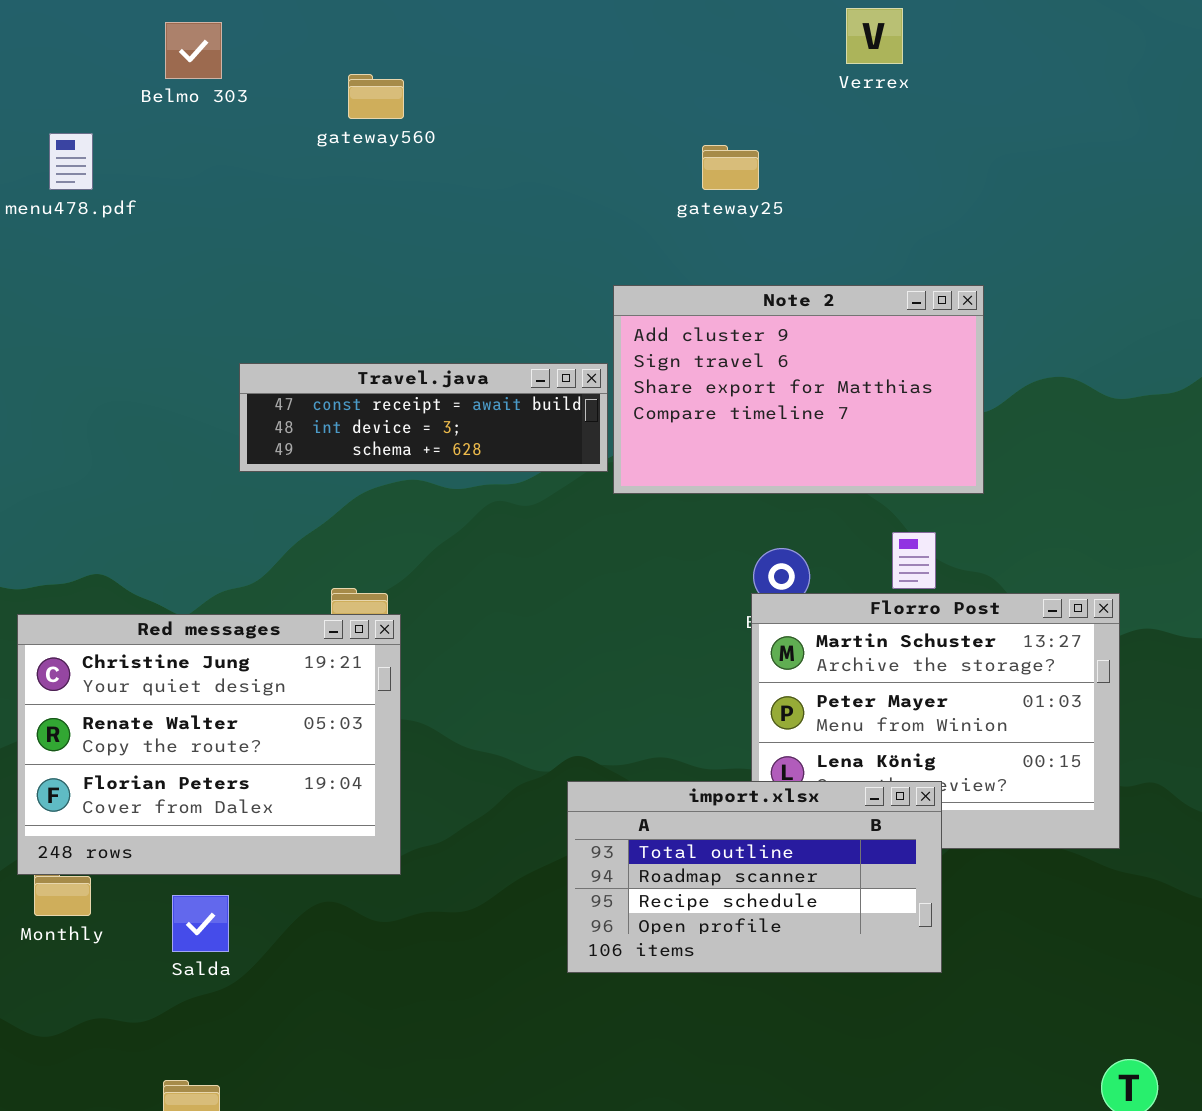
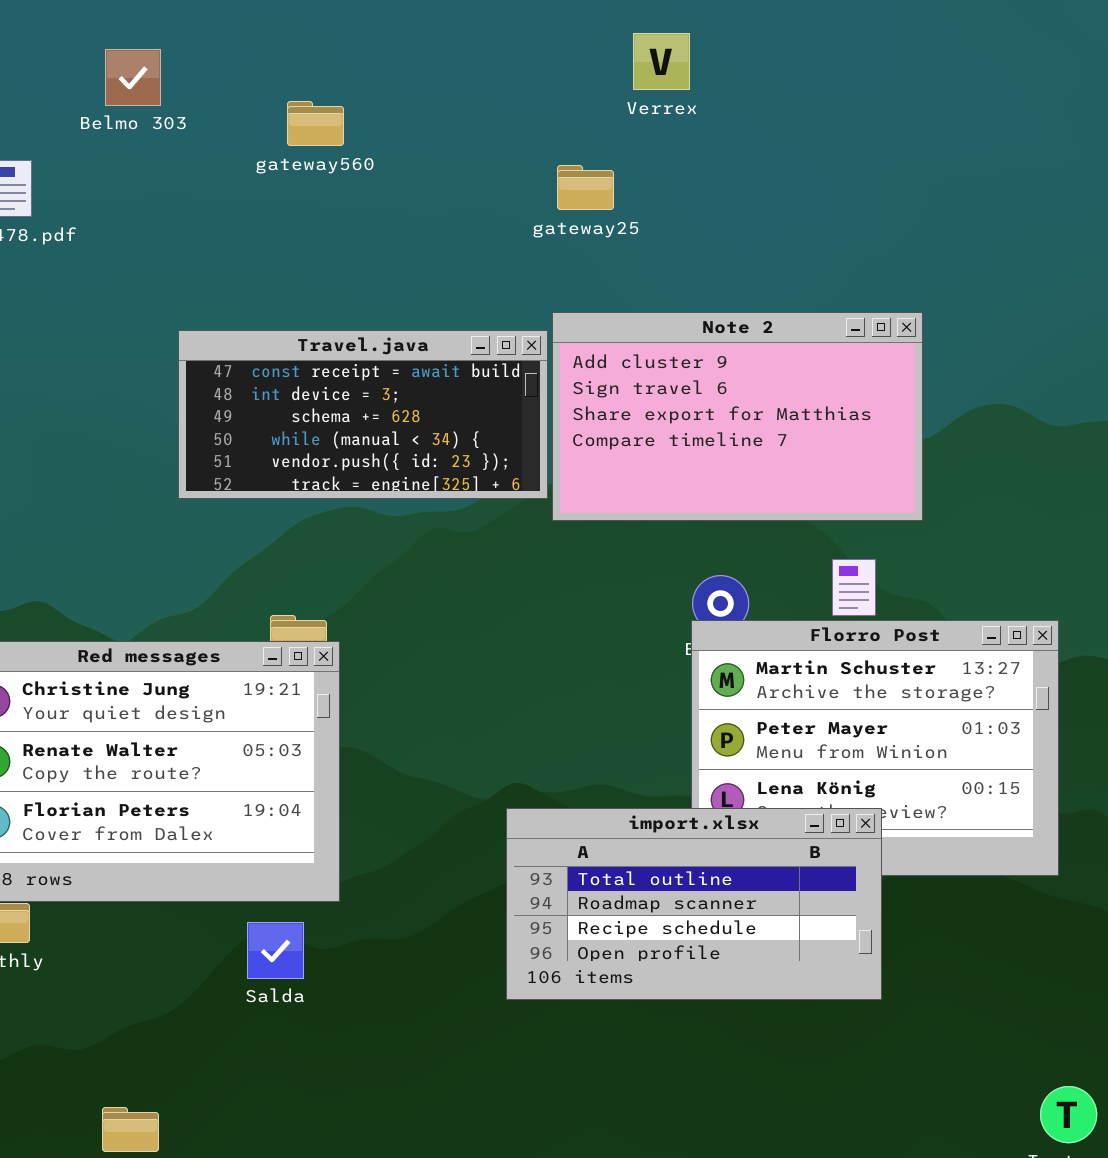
Verrex: [846,8,903,64] -> [633,33,690,90], moved
gateway25: [702,145,759,190] -> [557,165,614,210], moved
Travel.java: [239,363,608,472] -> [178,330,548,499], resized
Salda: [172,895,229,952] -> [247,922,304,979], moved

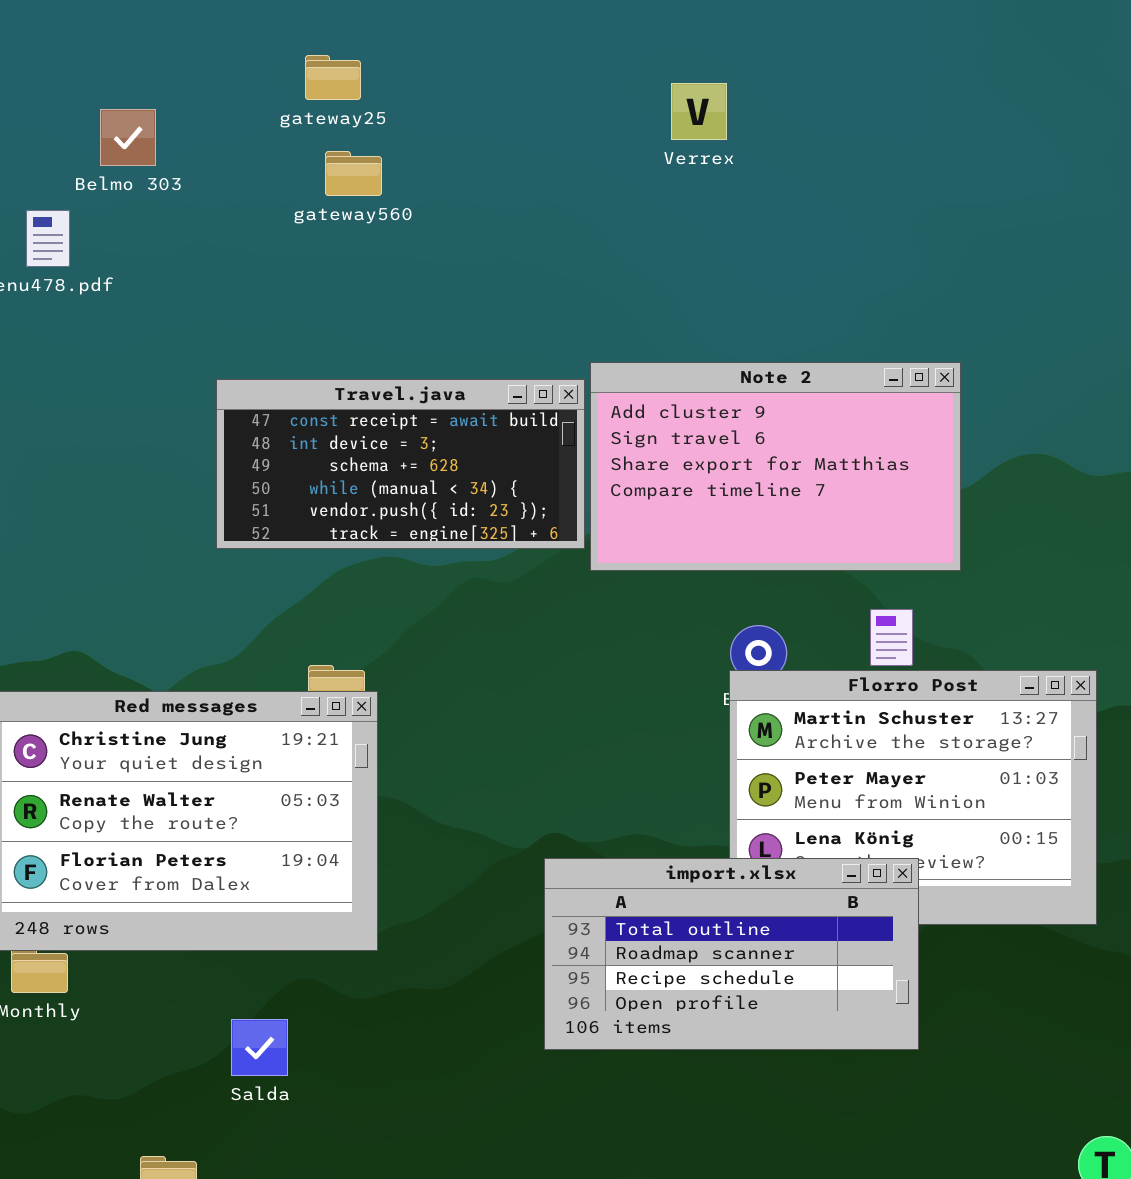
Belmo 303: [105,49,161,106] -> [100,109,156,166], moved
gateway25: [557,165,614,210] -> [305,55,361,100], moved
Salda: [247,922,304,979] -> [231,1019,288,1076], moved

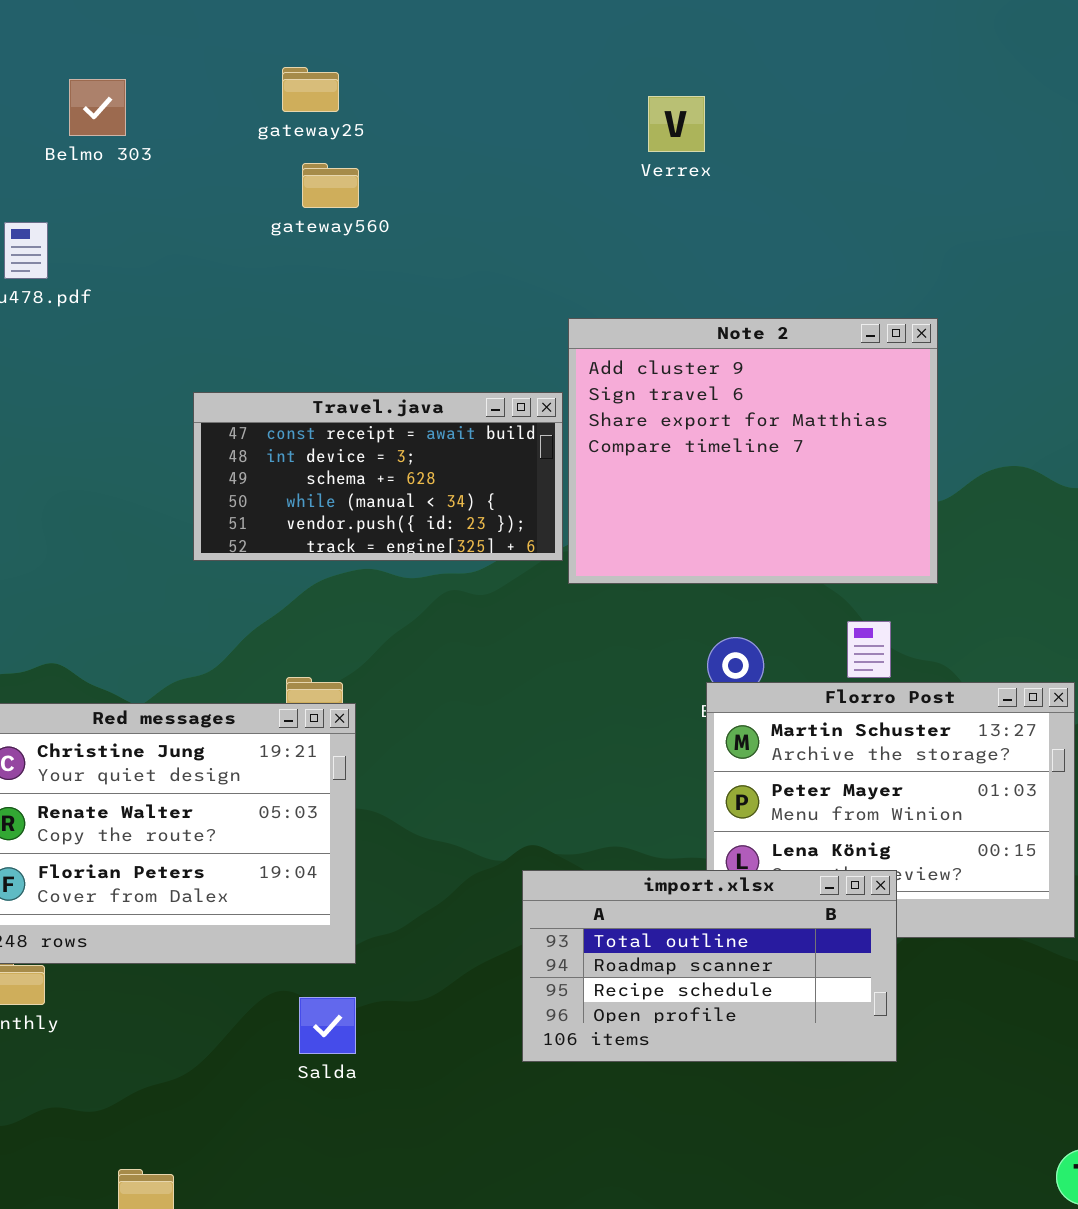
Belmo 303: [100,109,156,166] -> [69,79,126,136], moved
Note 2: [590,362,961,571] -> [568,318,938,584], resized
Salda: [231,1019,288,1076] -> [299,997,356,1054], moved

